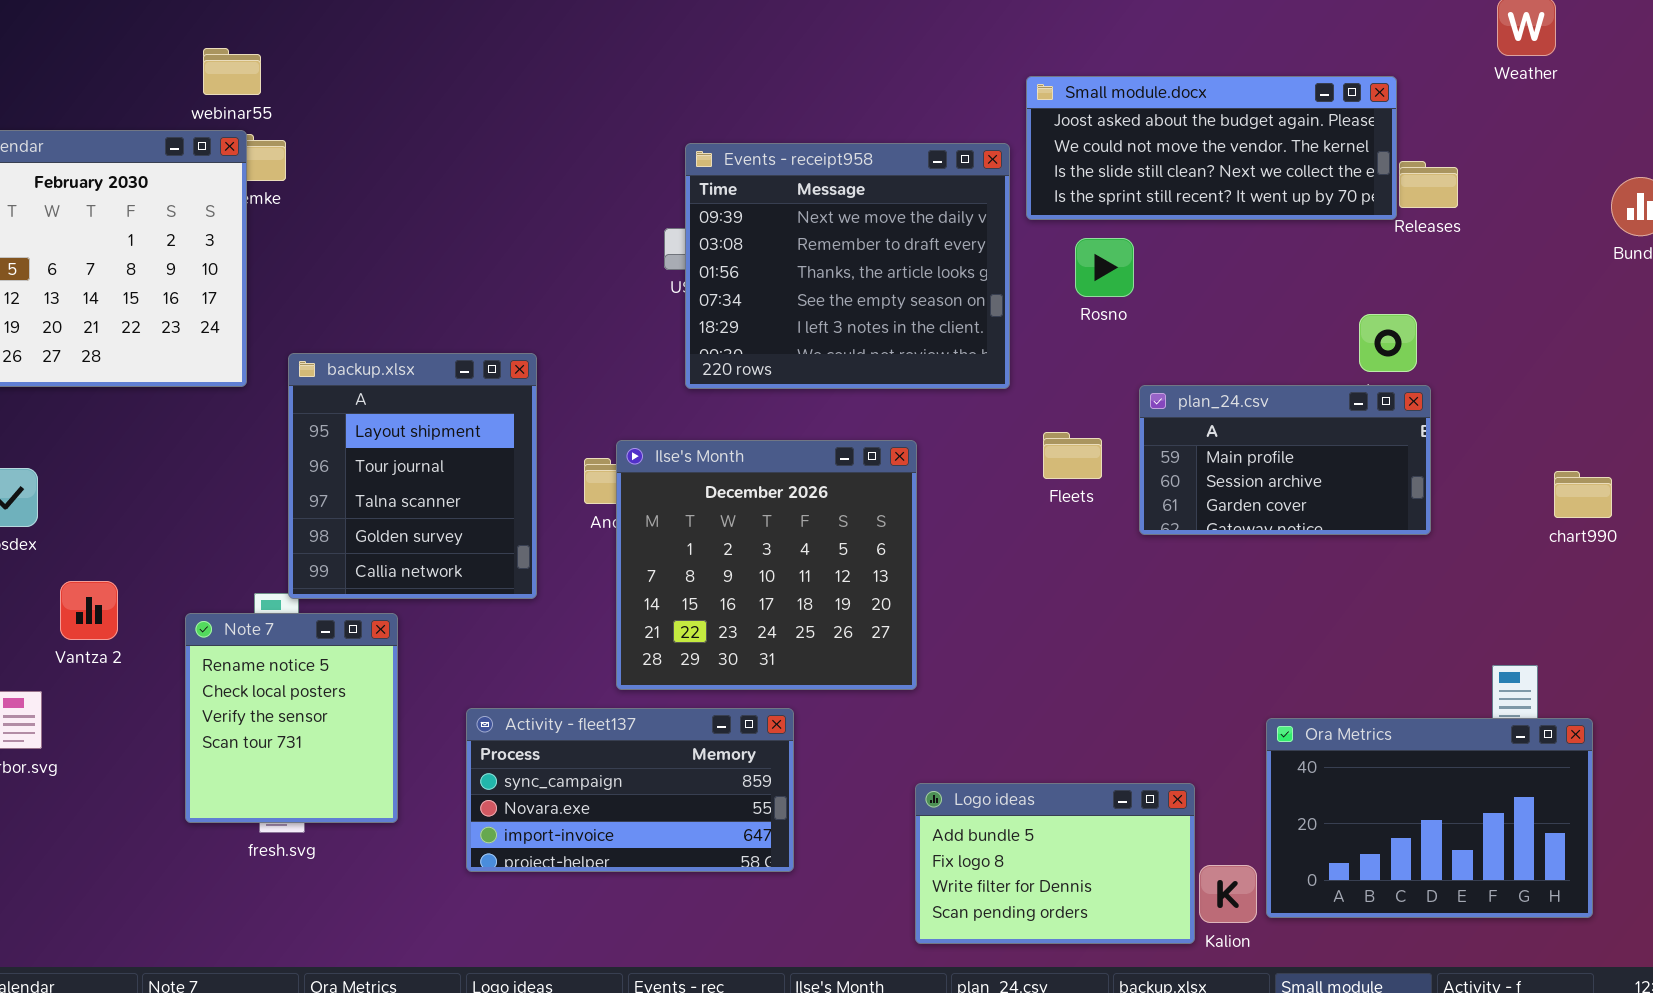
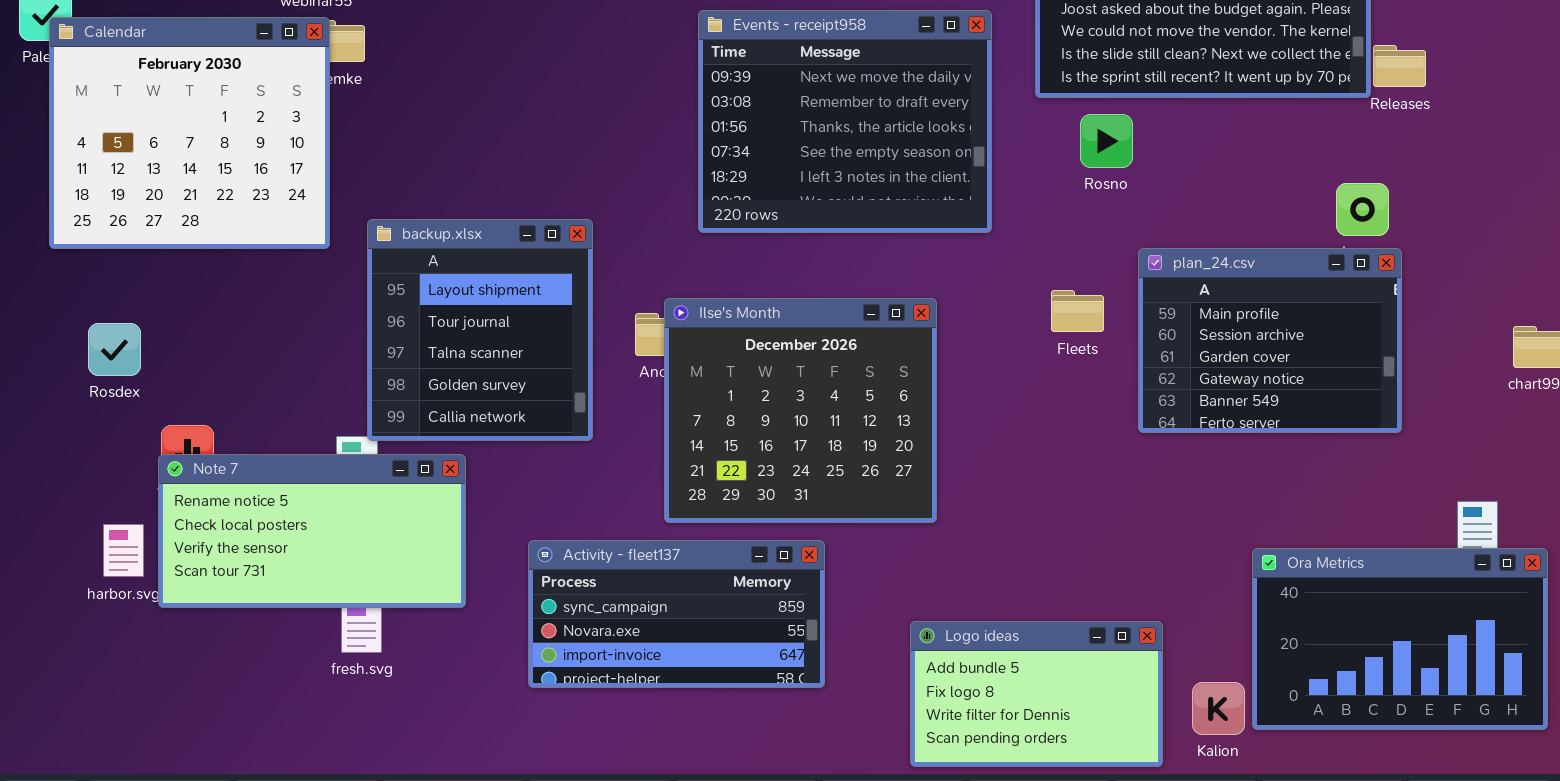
Events - receipt958: [685,143,1010,389] -> [698,10,992,233], moved
plan_24.csv: [1139,385,1431,535] -> [1138,248,1402,433], resized
Note 7: [185,613,398,823] -> [158,454,466,608], resized
Logo ideas: [915,783,1195,944] -> [910,621,1163,767], moved

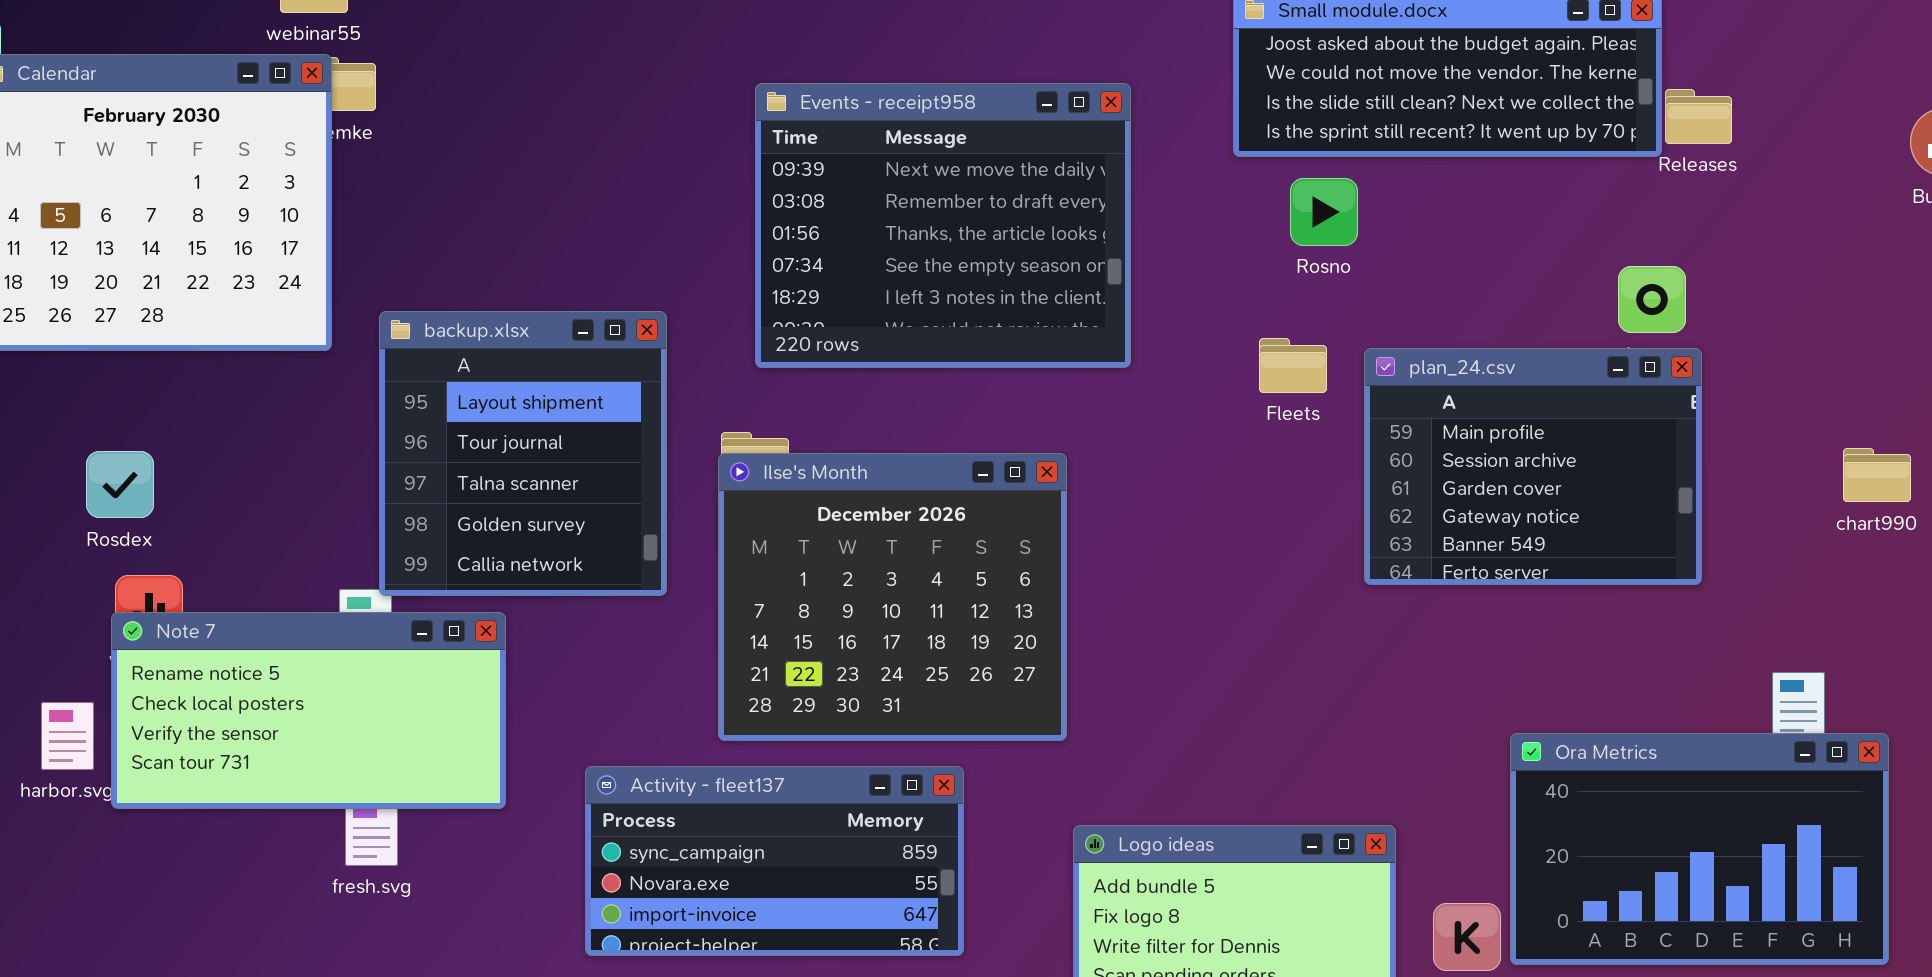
Events - receipt958: [698,10,992,233] -> [755,83,1131,368], moved
Fleets: [1051,290,1104,332] -> [1259,338,1327,393], moved
Ilse's Month: [664,298,937,523] -> [718,453,1067,741], moved
Rosdex: [88,323,141,376] -> [86,451,154,518], moved
Activity - fleet137: [528,540,825,688] -> [585,766,964,956], moved

